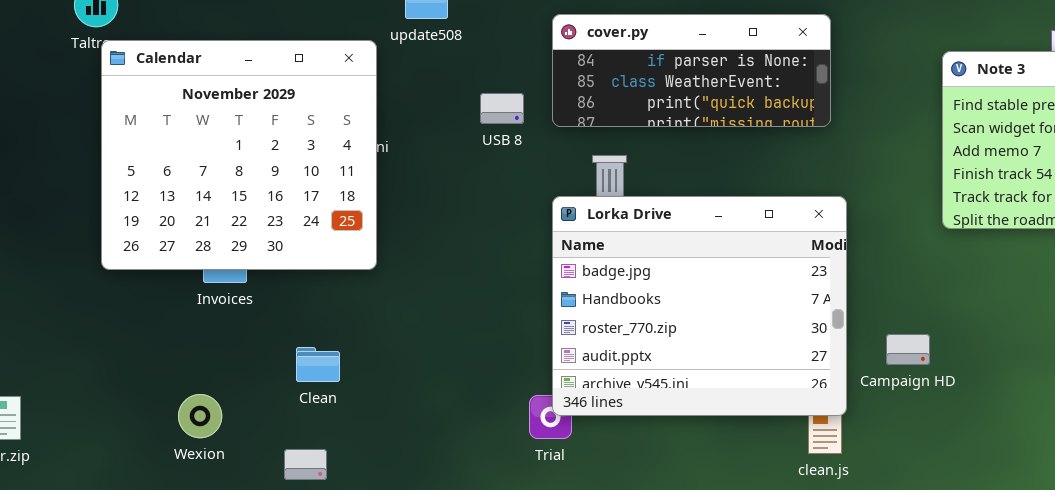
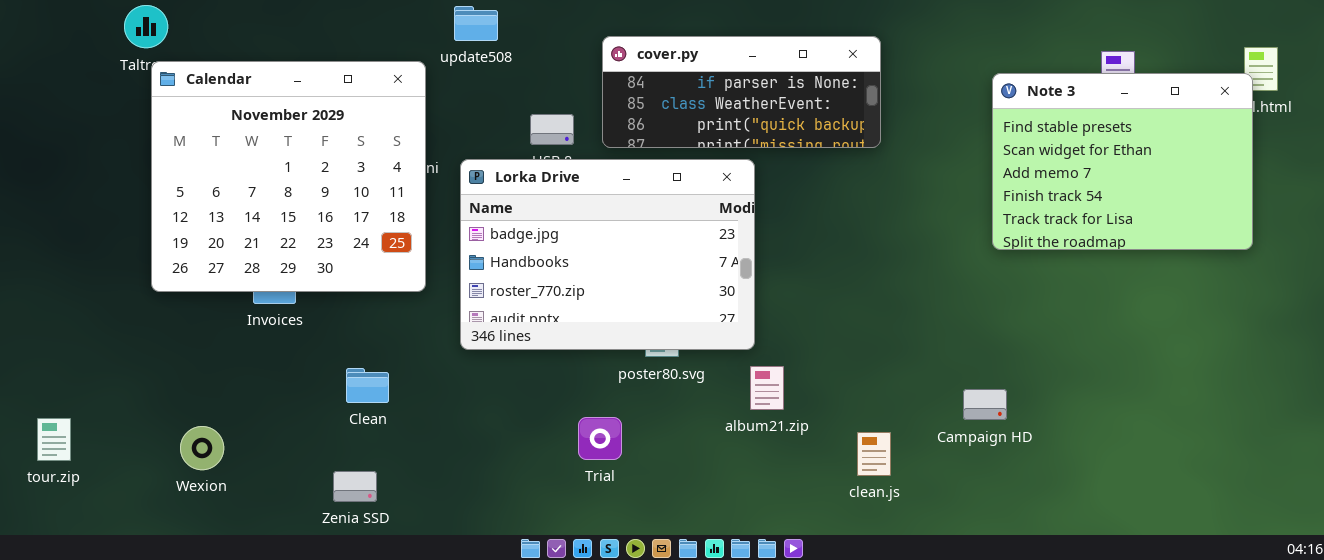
Lorka Drive: [552,196,847,416] -> [460,159,755,350], moved, resized
Campaign HD: [886,334,930,365] -> [963,389,1007,420], moved
Wexion: [178,394,222,438] -> [180,426,224,470], moved

